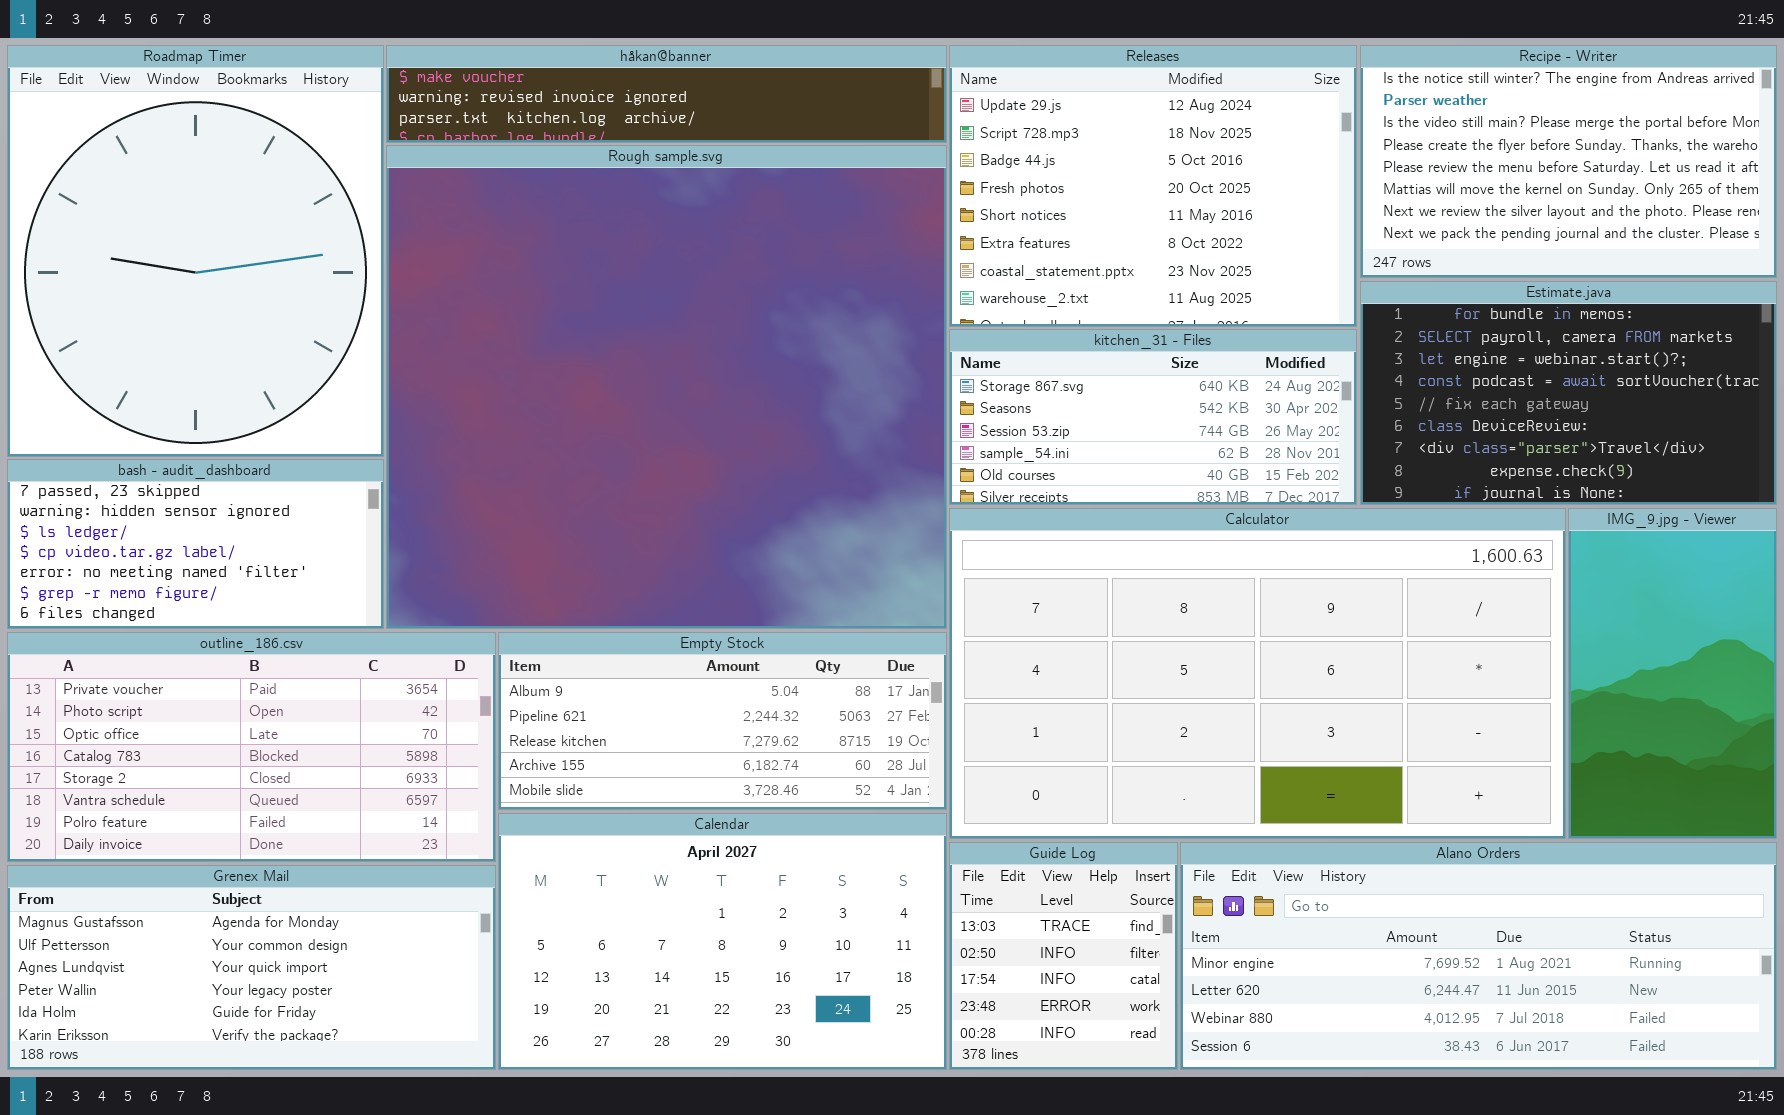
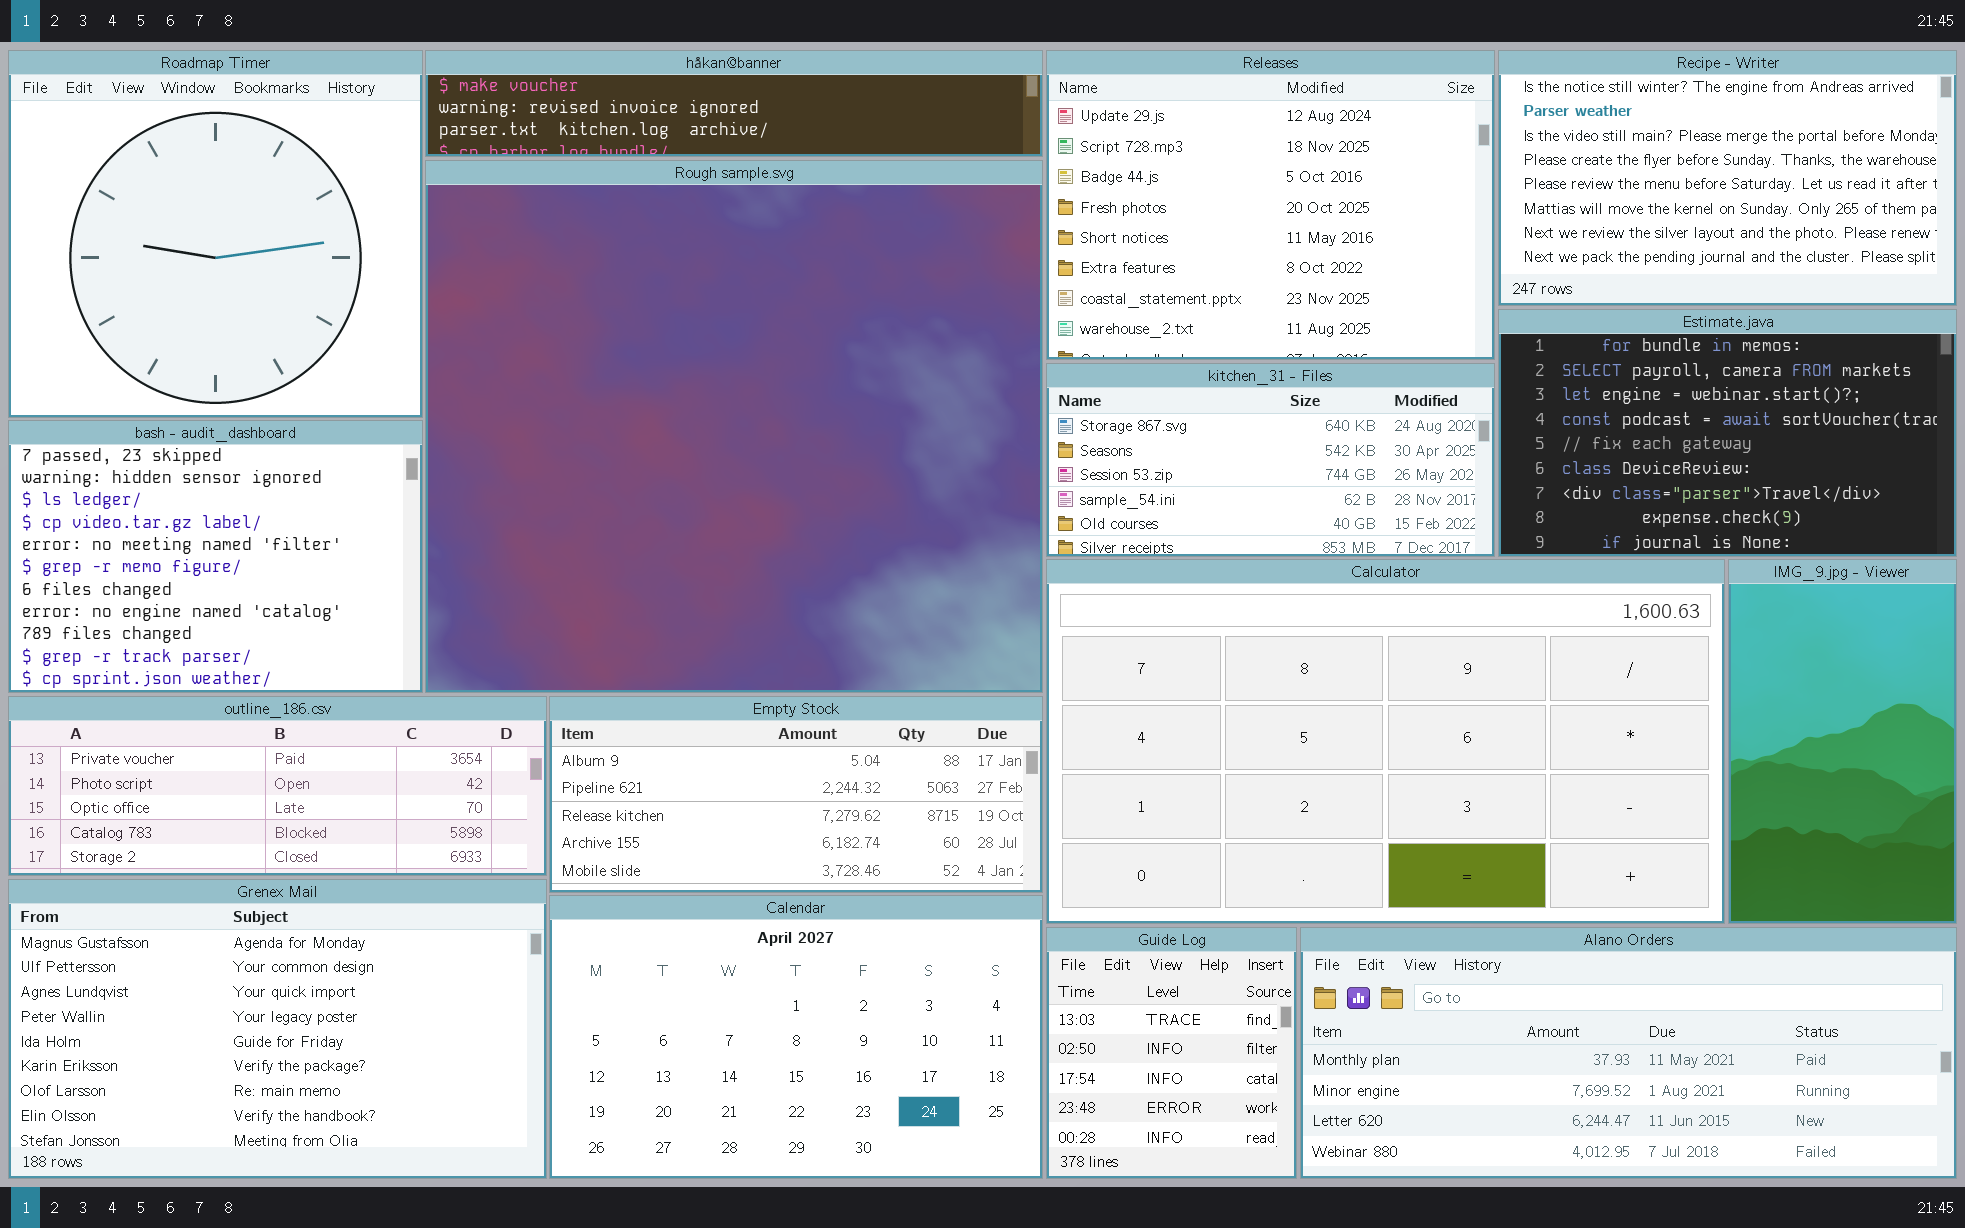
Roadmap Timer: [7,45,384,457] -> [8,50,423,418], resized
bash - audit_dashboard: [7,459,384,629] -> [8,420,423,693], resized
outline_186.csv: [7,632,496,862] -> [8,696,547,876], resized
Alano Orders: [1180,842,1777,1070] -> [1300,927,1957,1179], scrolled up 1 row
Grenex Mail: [7,865,496,1070] -> [8,879,547,1179], resized

